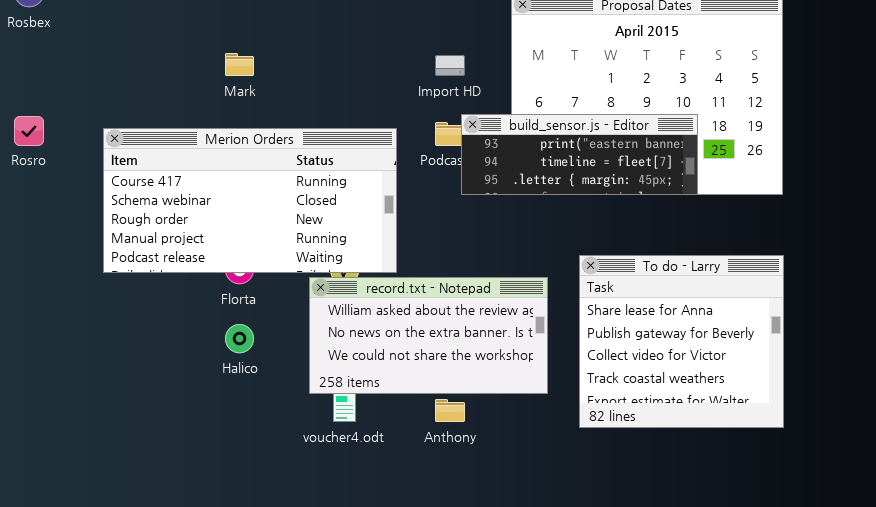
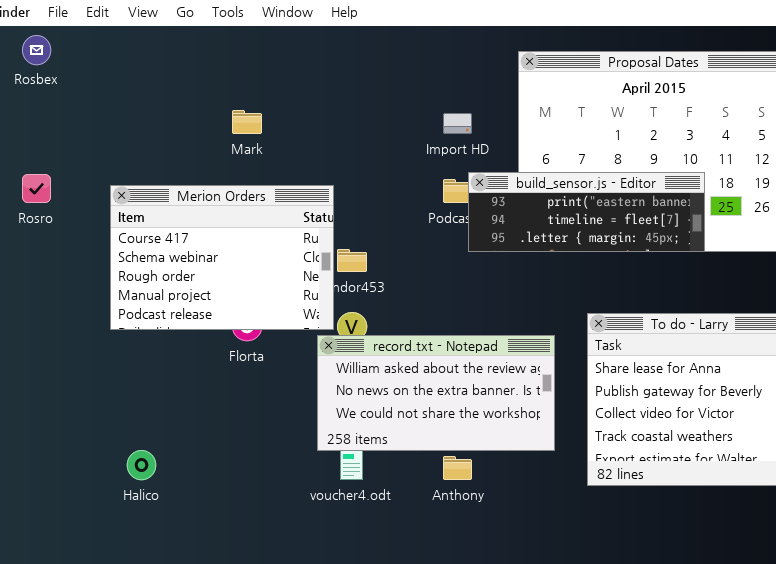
Merion Orders: [103,128,397,273] -> [110,185,334,330], resized
Halico: [225,324,254,353] -> [127,450,156,480], moved

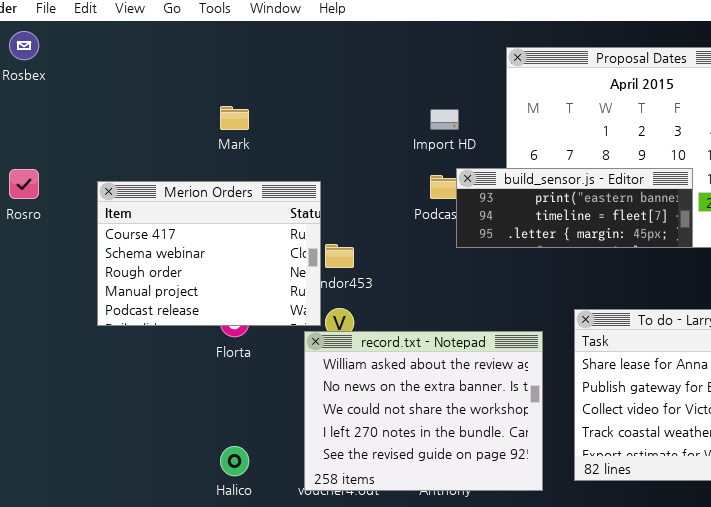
record.txt - Notepad: [317,335,555,451] -> [304,331,543,491], resized
Halico: [127,450,156,480] -> [220,446,249,476], moved

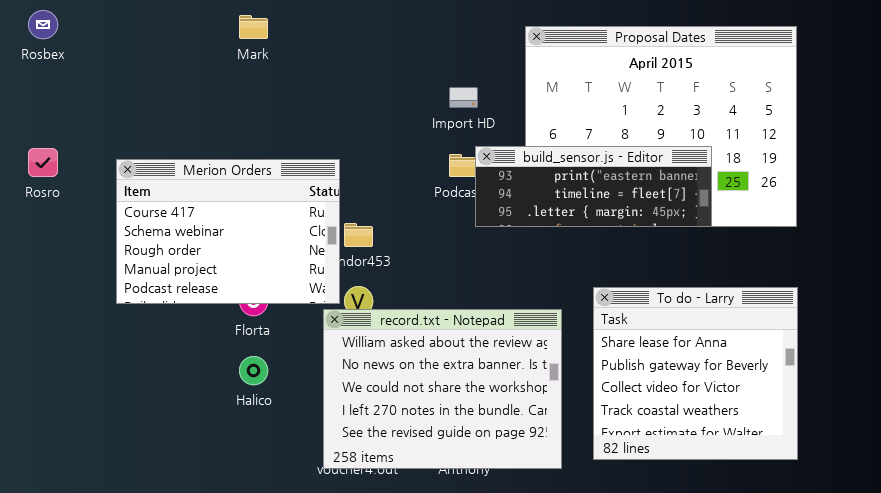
Mark: [220,106,249,130] -> [239,15,268,39], moved
Halico: [220,446,249,476] -> [239,356,268,385], moved

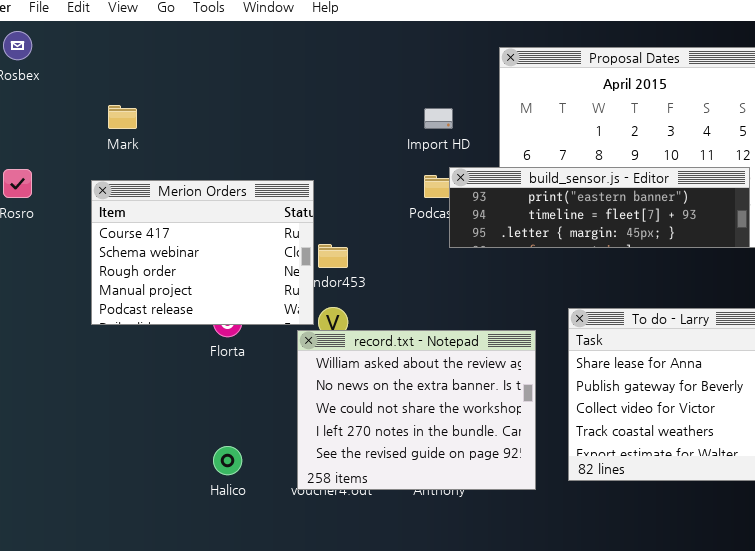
Mark: [239,15,268,39] -> [108,105,137,129], moved
build_sensor.js - Editor: [475,146,712,227] -> [449,167,750,248], resized
Halico: [239,356,268,385] -> [213,446,242,475], moved

